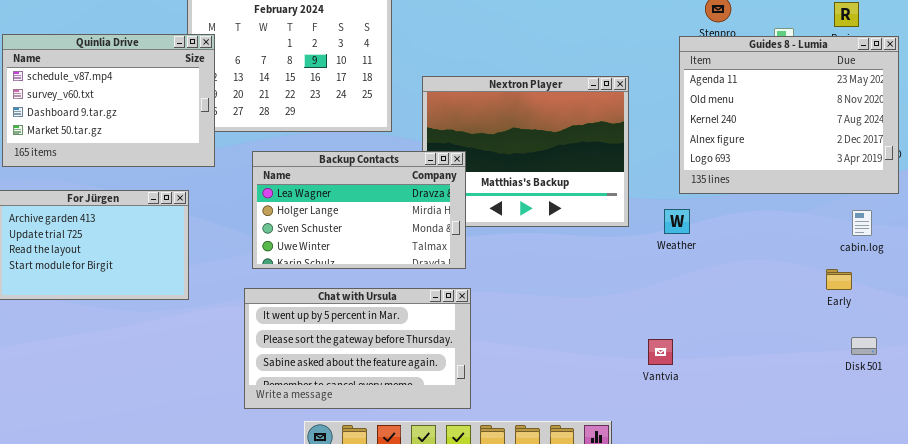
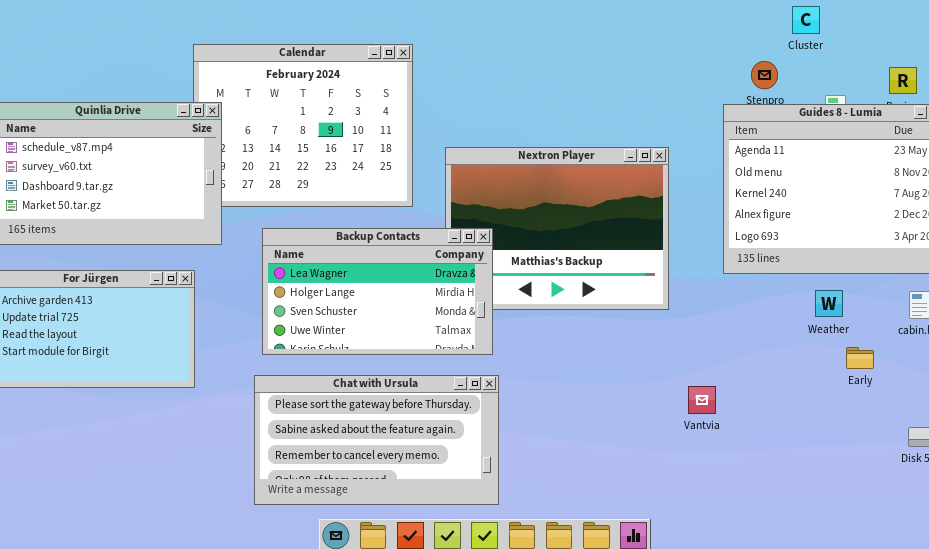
Weather: [664,209,690,234] -> [815,290,843,317], moved
Early: [826,269,852,290] -> [846,347,874,369], moved
Chat with Ursula: [244,288,471,409] -> [254,375,499,505], scrolled down 1 row
Vantvia: [648,339,673,365] -> [688,386,716,414], moved

